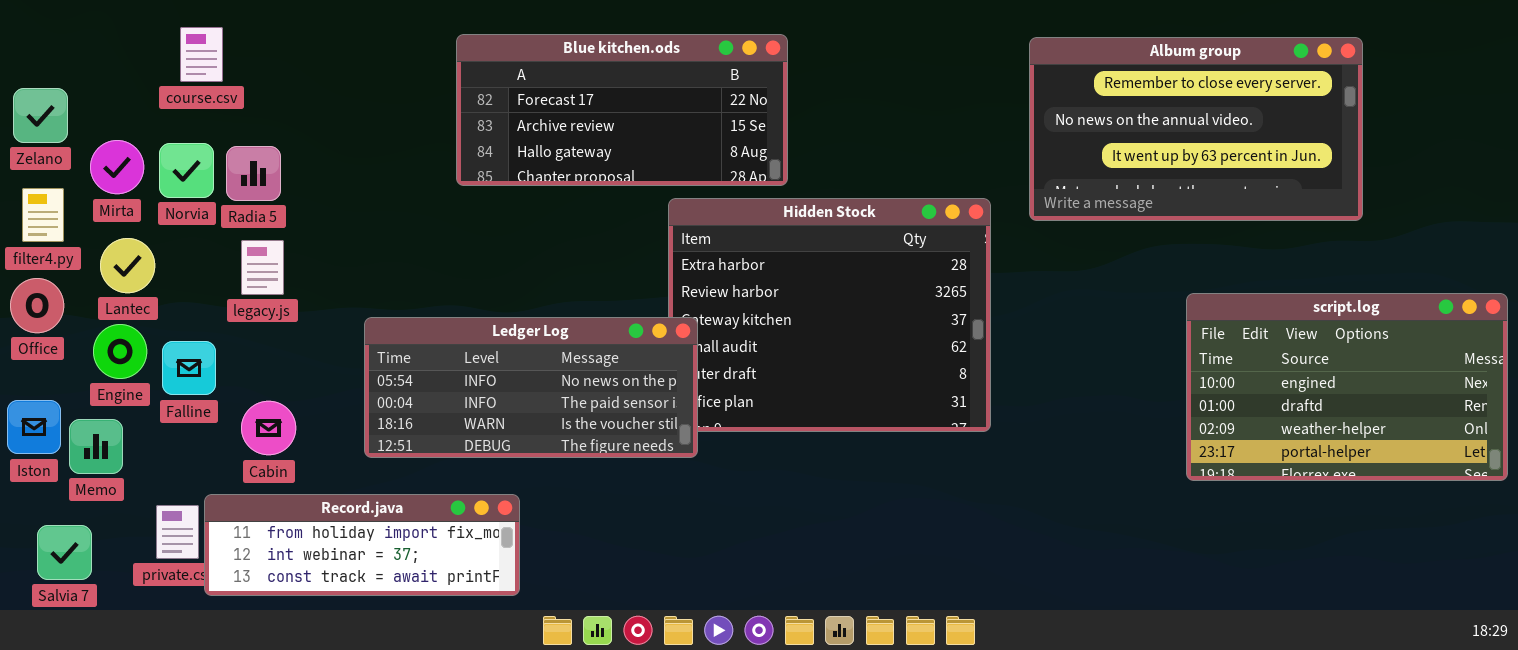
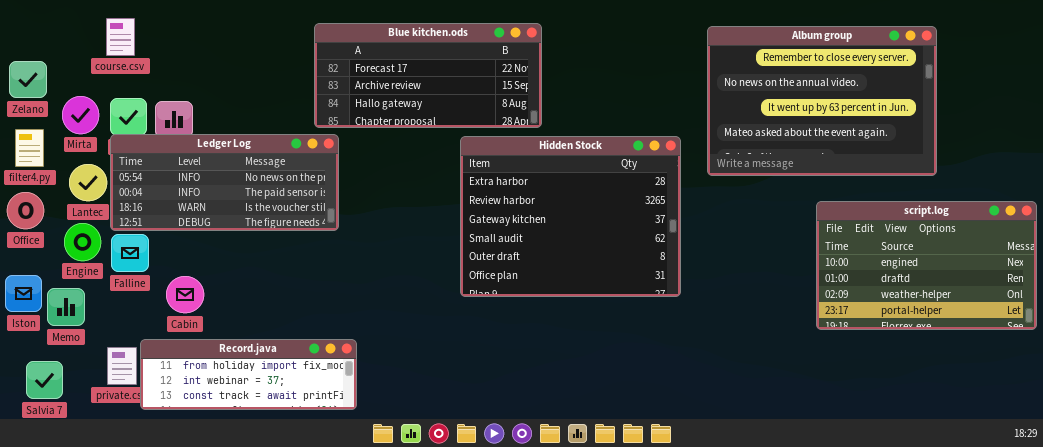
course.csv: [180,27,223,82] -> [106,18,135,56], moved
Album group: [1029,37,1363,221] -> [707,26,937,176], resized
Ledger Log: [364,317,698,458] -> [110,134,339,231], moved

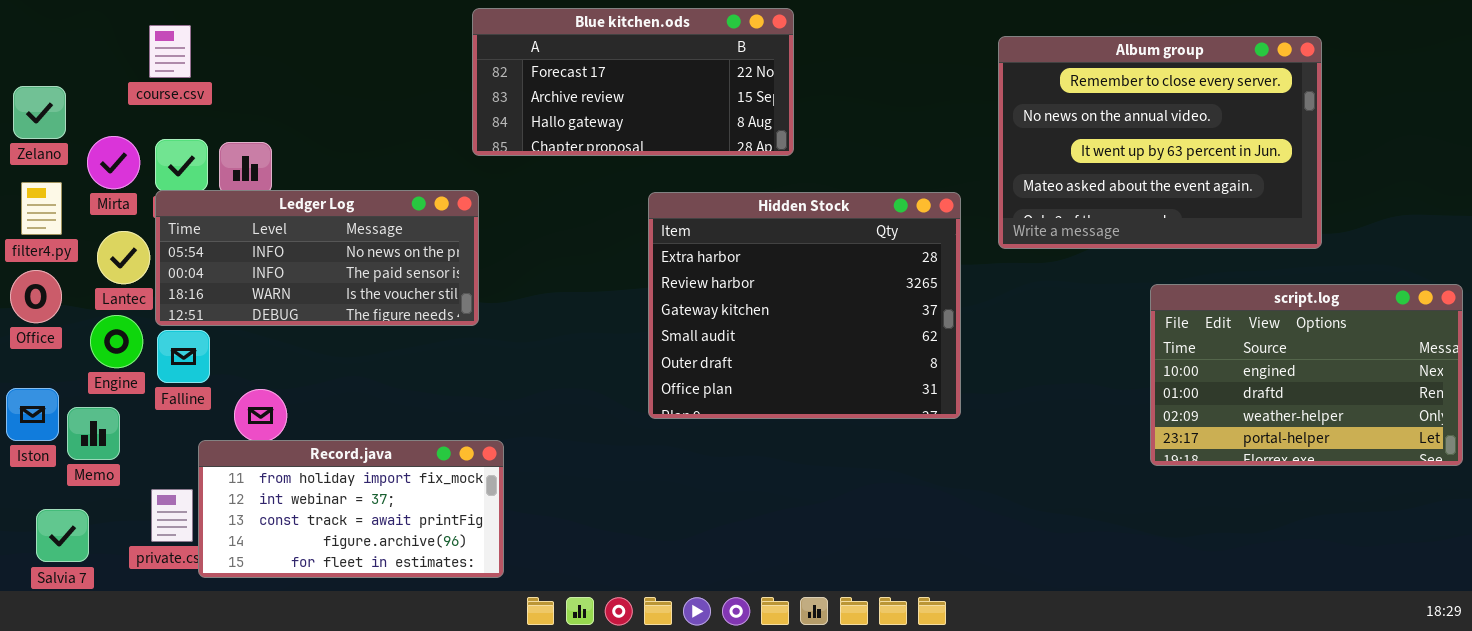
Blue kitchen.ods: [314,23,542,128] -> [472,8,794,156], moved
Record.java: [140,339,357,410] -> [198,440,504,578], resized

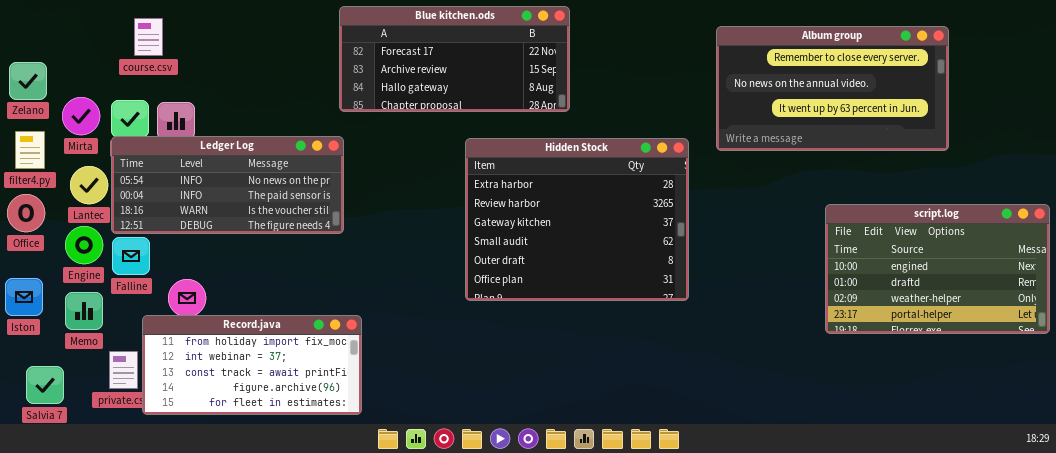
course.csv: [149,25,191,78] -> [134,18,163,56], moved
Album group: [998,36,1322,249] -> [716,26,949,151], resized
Memo: [67,407,120,460] -> [65,292,103,330], moved

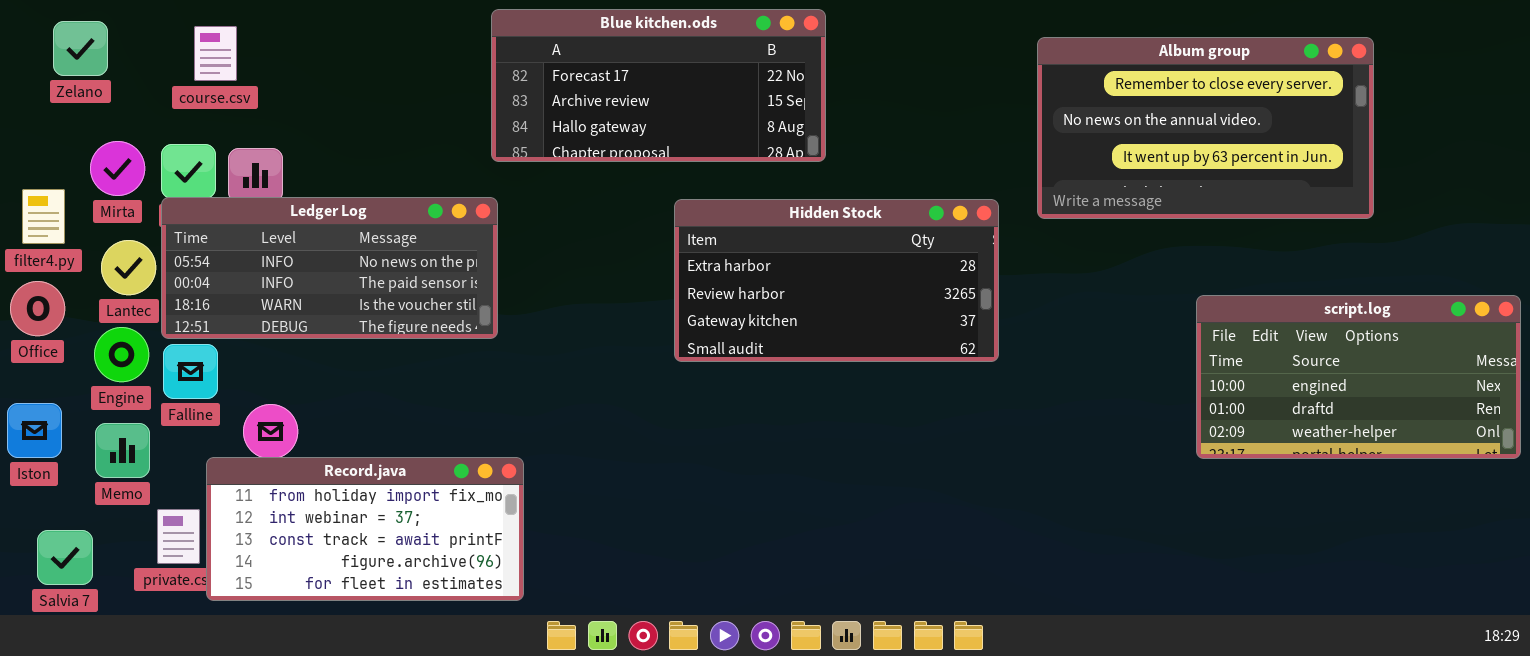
Zelano: [9,62,47,100] -> [53,21,108,76], moved
Hidden Stock: [465,138,689,301] -> [674,199,999,362], resized
script.log: [825,204,1050,334] -> [1196,295,1521,459], resized

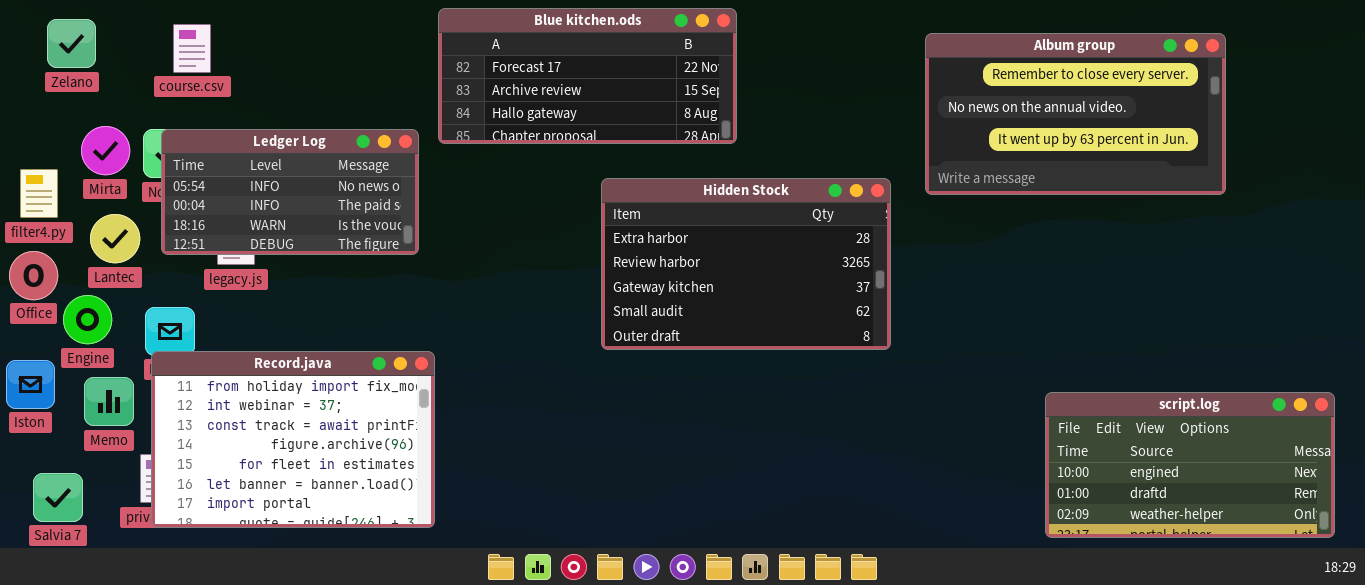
Ledger Log: [161,197,498,339] -> [161,129,419,255], moved, resized
Hidden Stock: [674,199,999,362] -> [601,178,891,350], resized
script.log: [1196,295,1521,459] -> [1045,392,1335,538], moved
Engine: [94,327,149,382] -> [63,295,112,344], moved
Record.java: [206,457,524,601] -> [151,351,435,528], moved, resized

